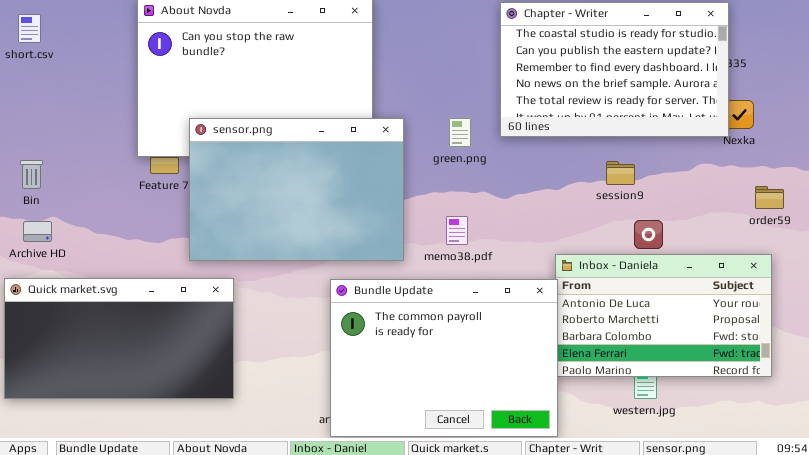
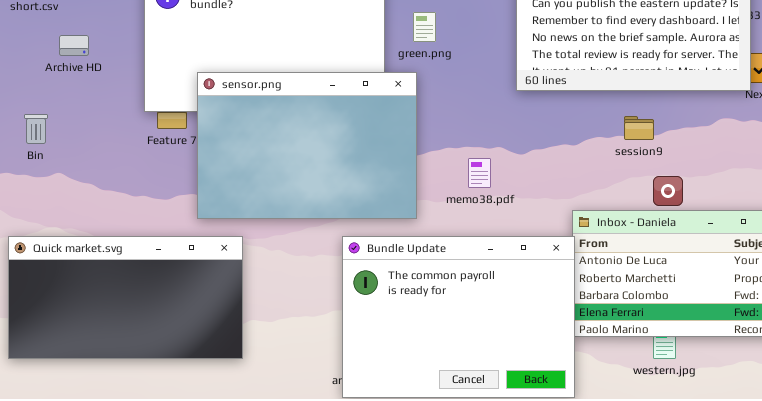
green.png: [449,118,471,147] -> [413,12,436,42], moved
memo38.pdf: [446,216,468,245] -> [468,158,491,188], moved
Archive HD: [23,221,52,242] -> [59,35,89,56], moved

